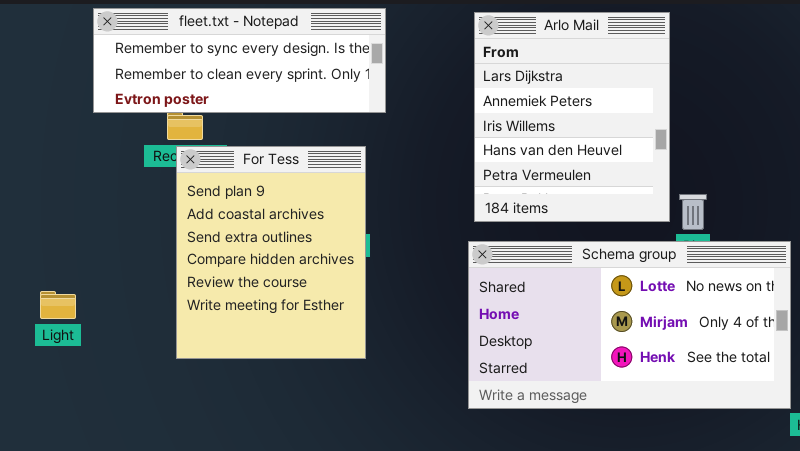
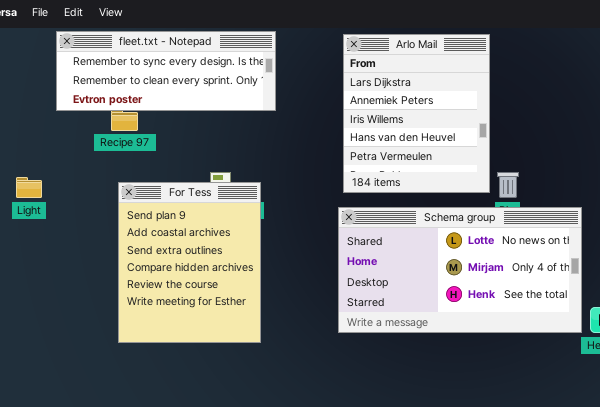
For Tess: [176,146,366,359] -> [118,182,261,343], moved
Light: [40,291,76,319] -> [16,177,42,198], moved

